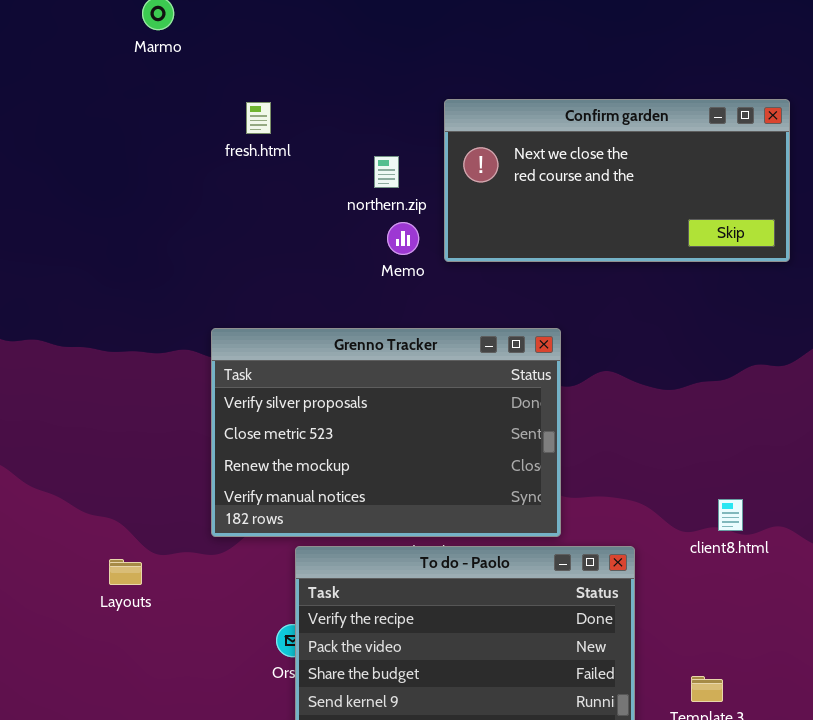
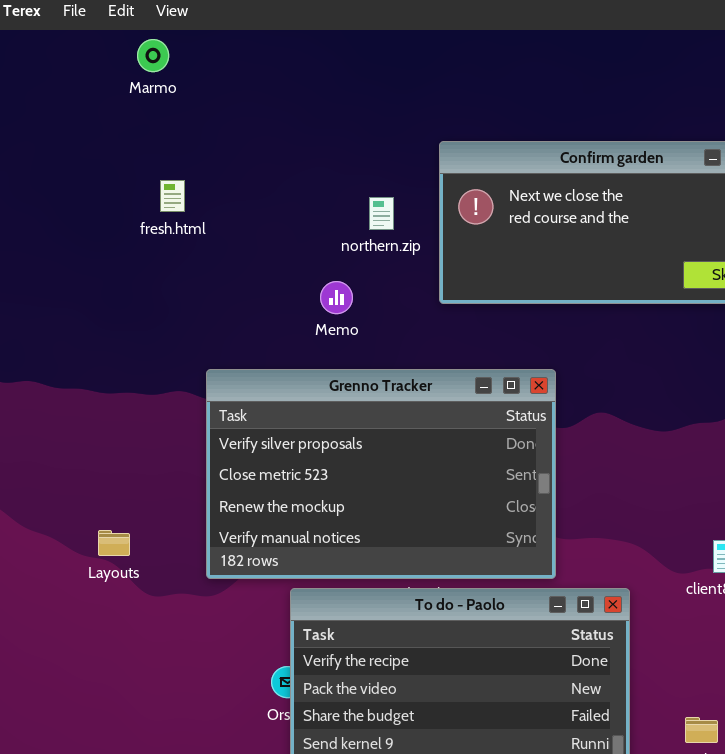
fresh.html: [246,102,271,134] -> [160,180,185,212], moved
Memo: [387,222,419,255] -> [320,281,353,314], moved
Layouts: [109,559,142,585] -> [98,530,130,556], moved

